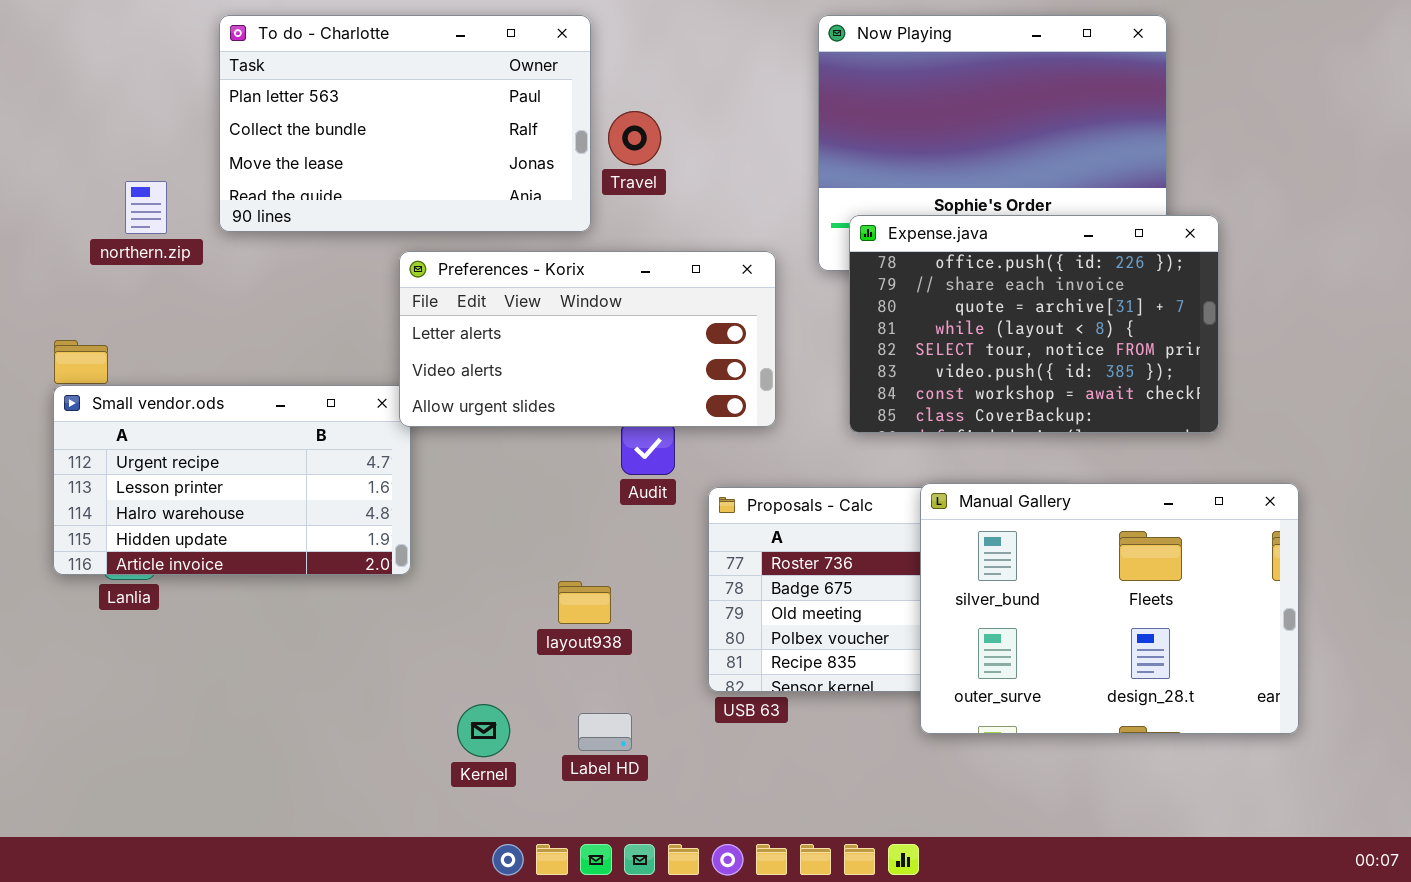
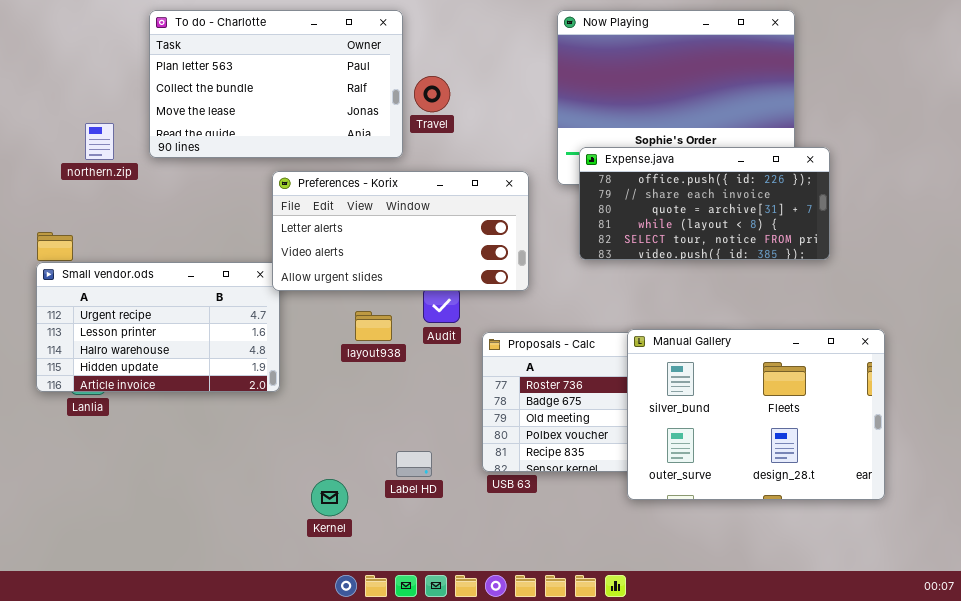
Expense.java: [849,215,1219,433] -> [579,147,830,260], resized
layout938: [558,581,611,624] -> [355,311,392,341], moved
Label HD: [578,713,632,751] -> [396,451,432,477], moved

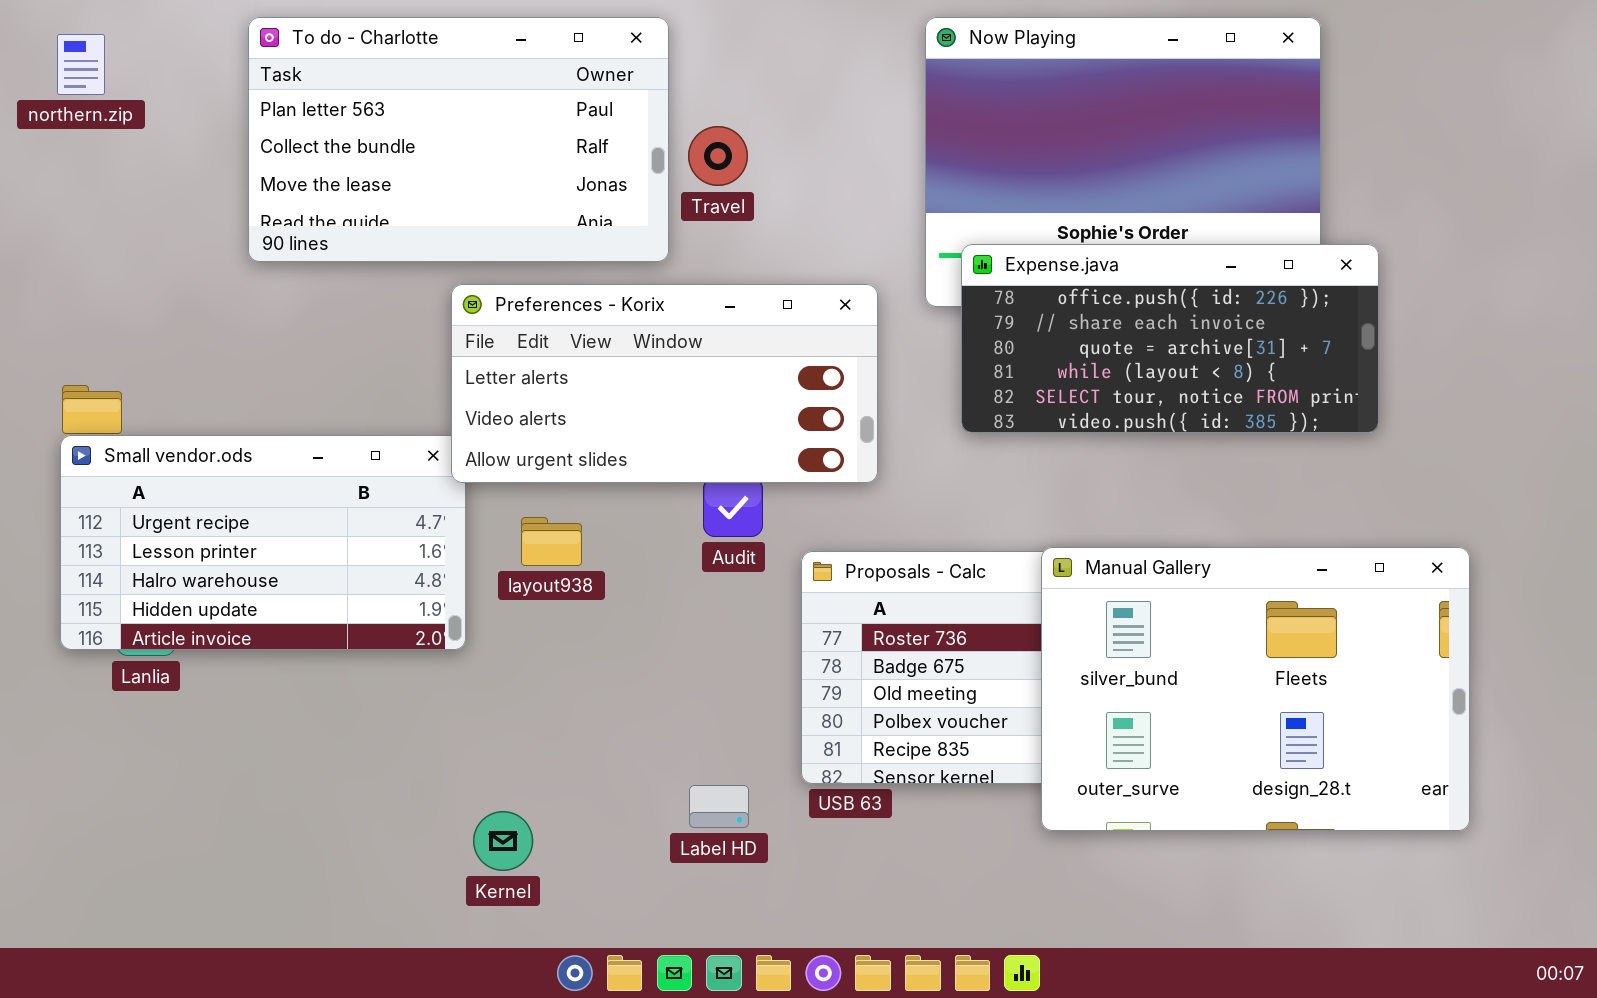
northern.zip: [85,123,114,160] -> [57,34,105,95], moved
layout938: [355,311,392,341] -> [521,517,582,566], moved
Label HD: [396,451,432,477] -> [689,785,749,828], moved
Kernel: [311,479,348,516] -> [473,811,533,871], moved

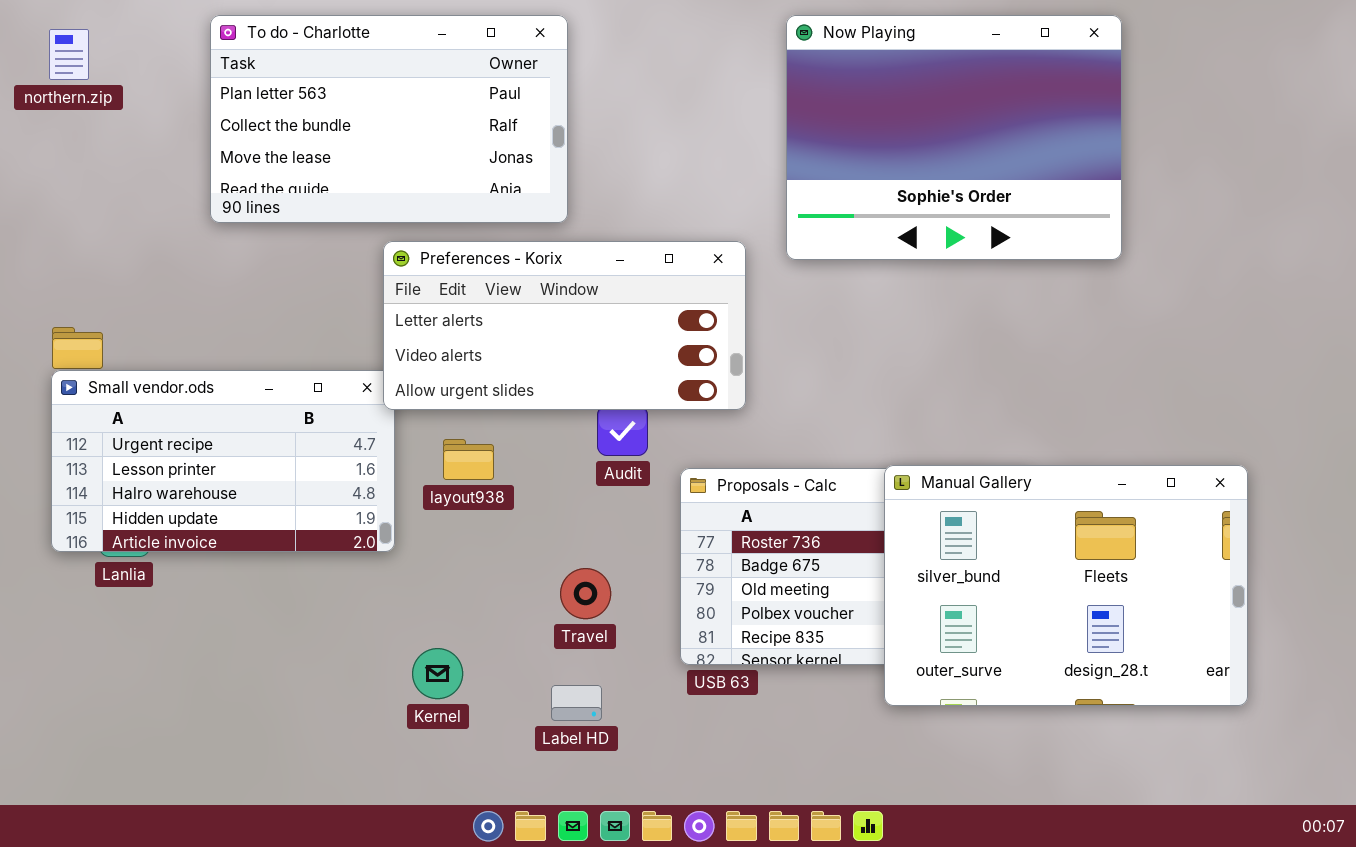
Travel: [688,126,748,186] -> [560,568,611,619], moved
Expense.java: [961,244,1379,433] -> none, closed
Label HD: [689,785,749,828] -> [551,685,602,721], moved
Kernel: [473,811,533,871] -> [412,648,463,699], moved

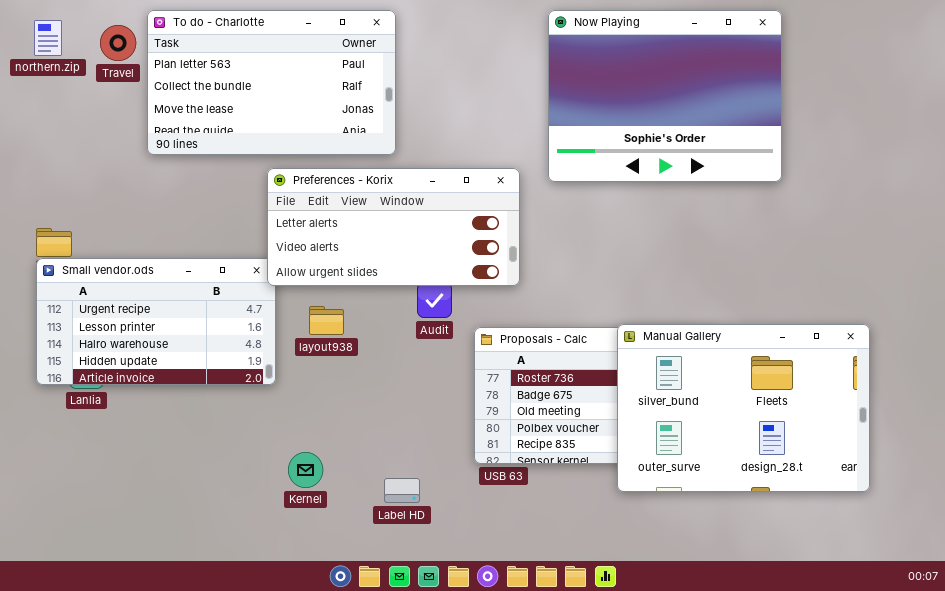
Travel: [560,568,611,619] -> [100,25,136,61], moved

